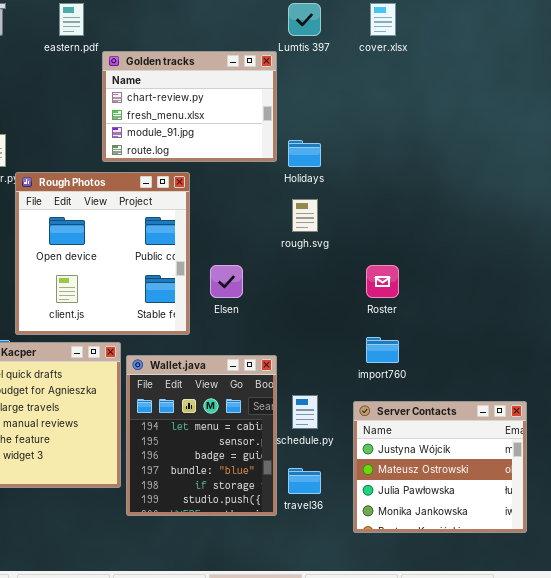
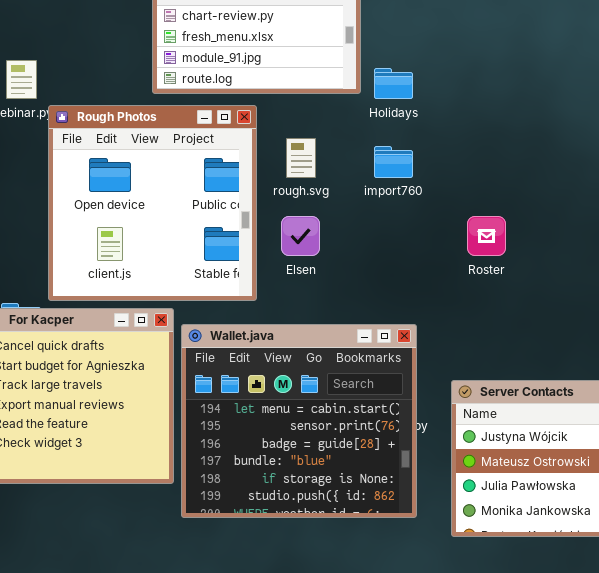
rough.svg: [292,199,318,232] -> [286,138,316,178], moved
import760: [366,337,399,363] -> [374,146,413,178], moved
Wallet.java: [126,355,277,516] -> [181,324,417,518], resized

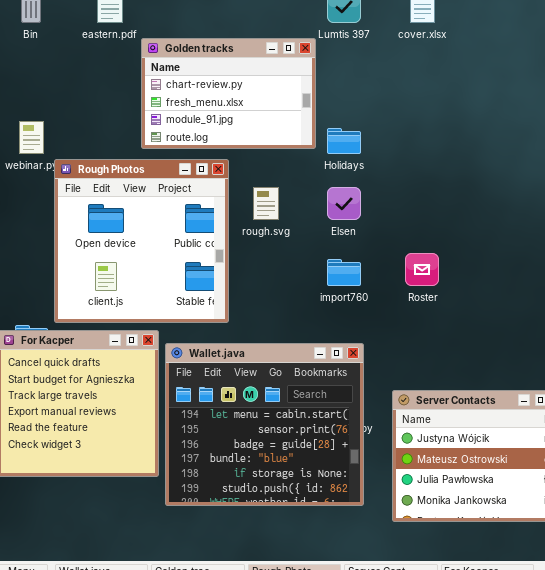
import760: [374,146,413,178] -> [327,259,361,286], moved
Elsen: [281,216,320,256] -> [327,187,361,220], moved

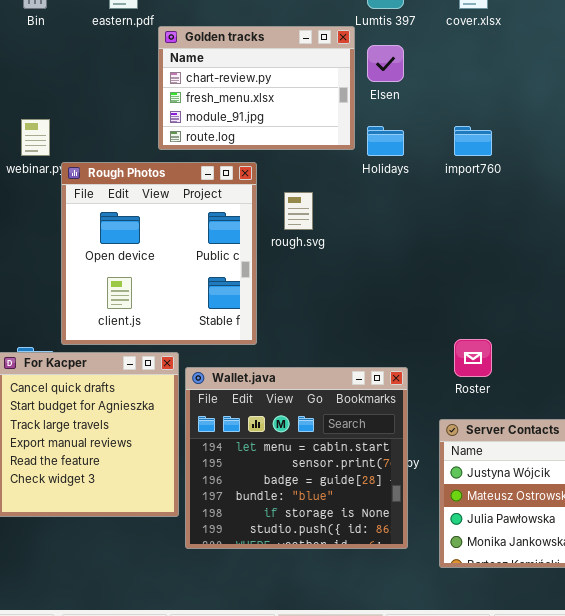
Elsen: [327,187,361,220] -> [367,45,404,82], moved
Roster: [405,253,439,286] -> [454,339,492,377], moved
import760: [327,259,361,286] -> [454,126,492,156], moved

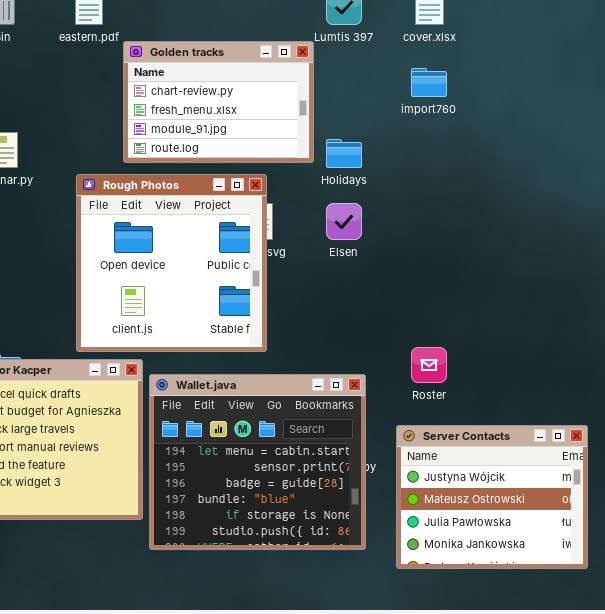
Elsen: [367,45,404,82] -> [326,203,362,240], moved
import760: [454,126,492,156] -> [411,68,447,97], moved
Rough Photos: [61,162,257,345] -> [76,174,267,352], moved

